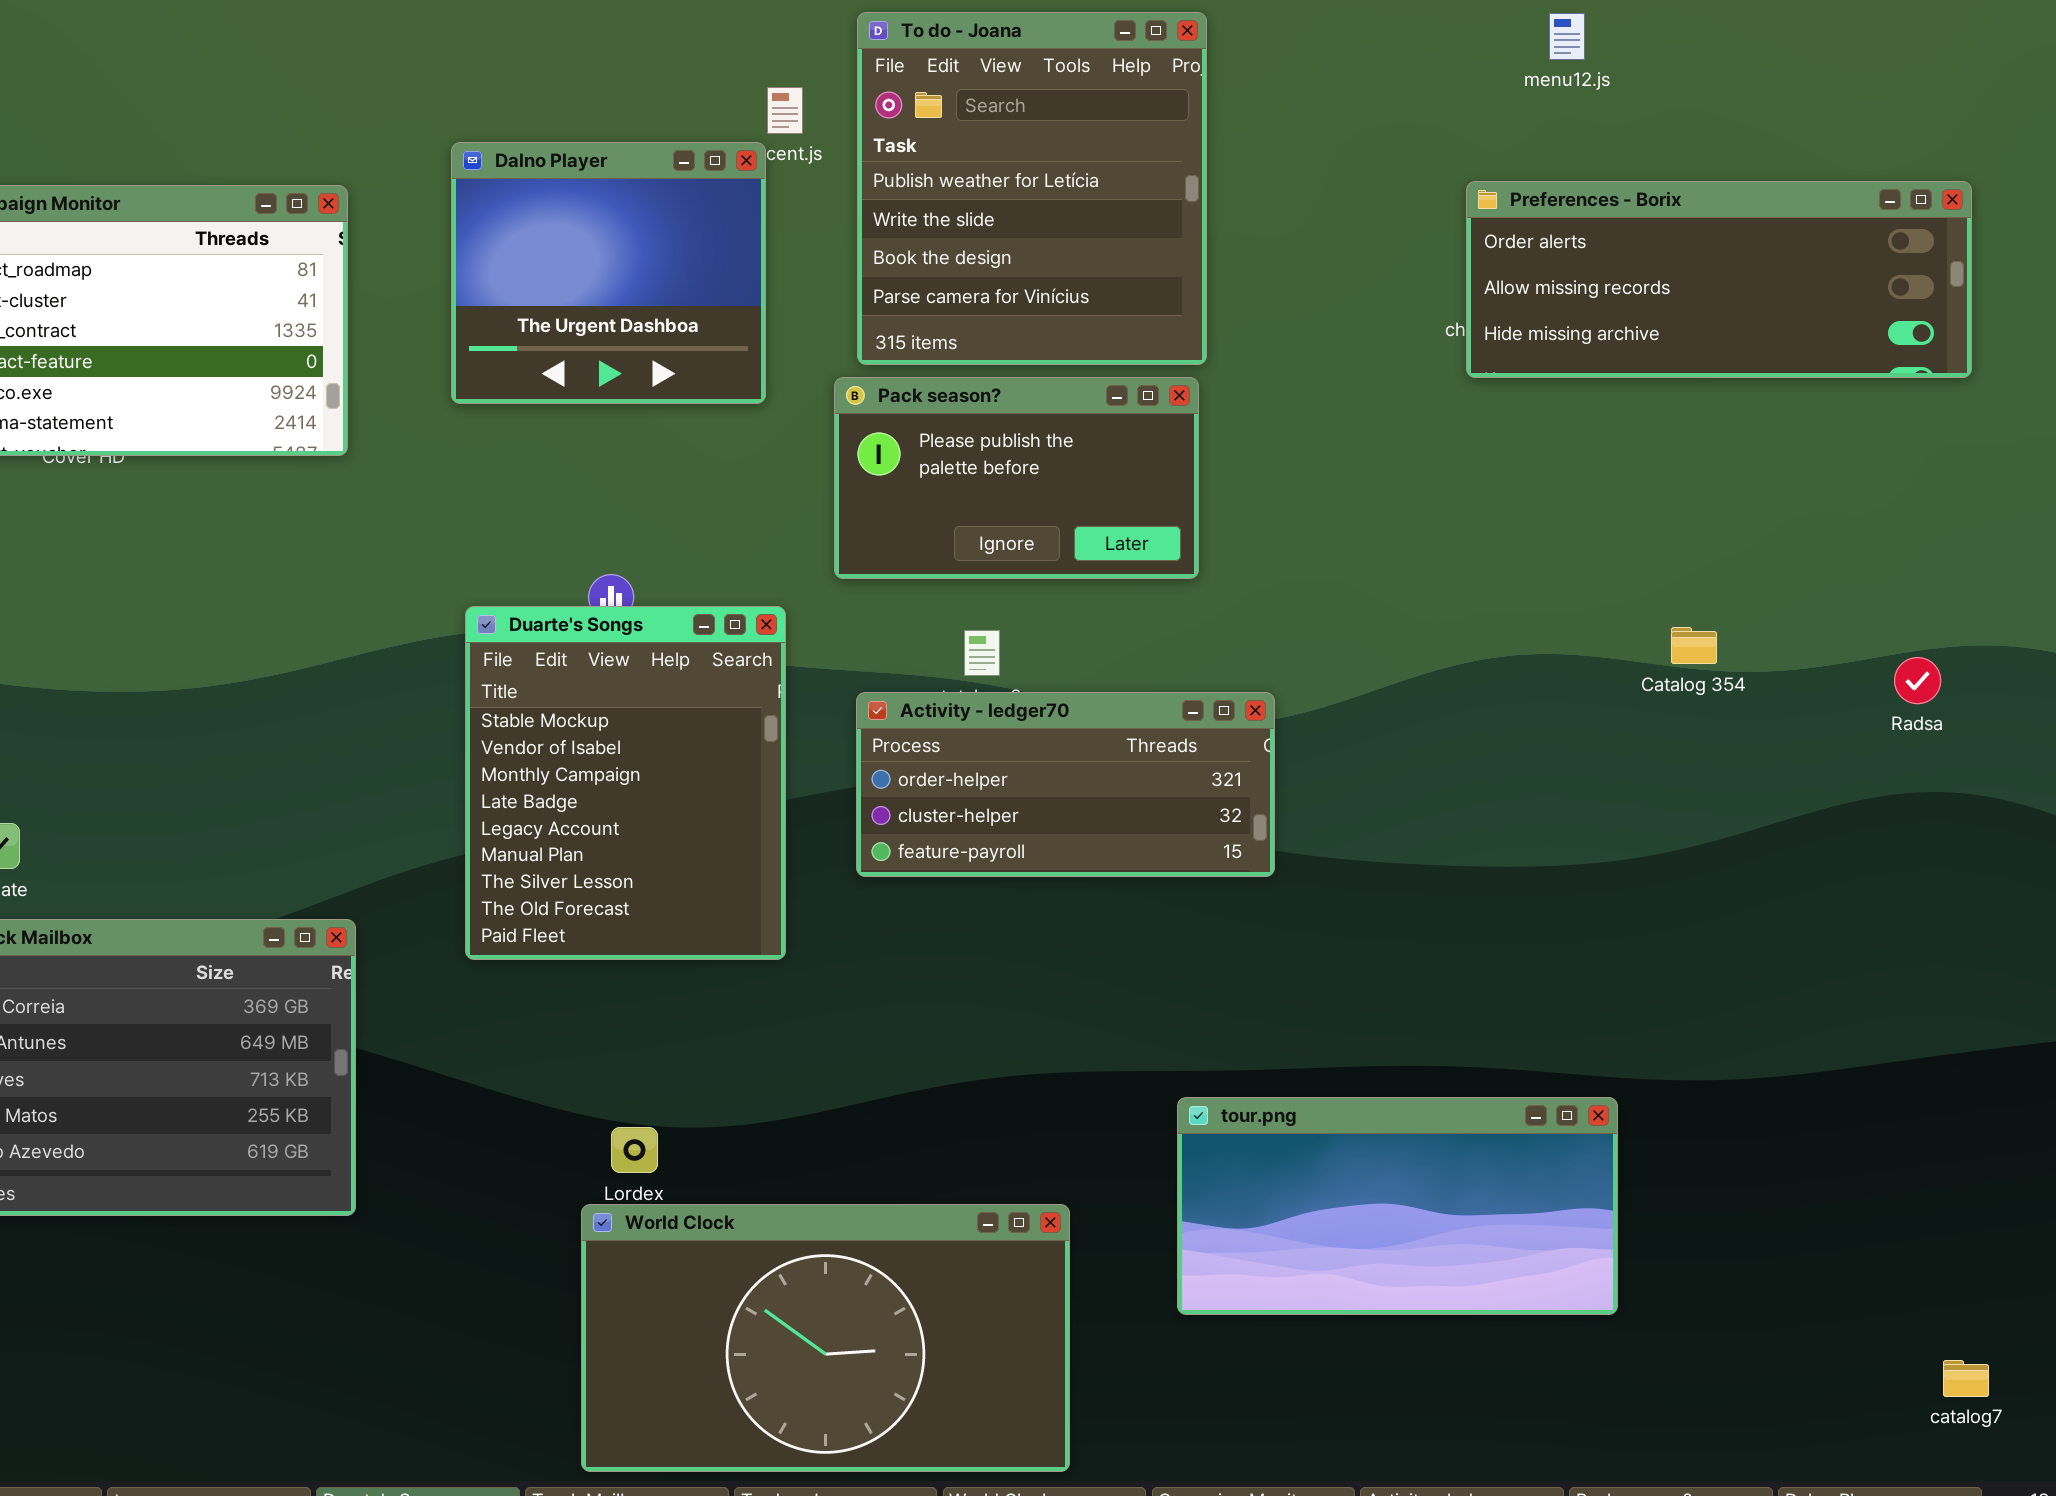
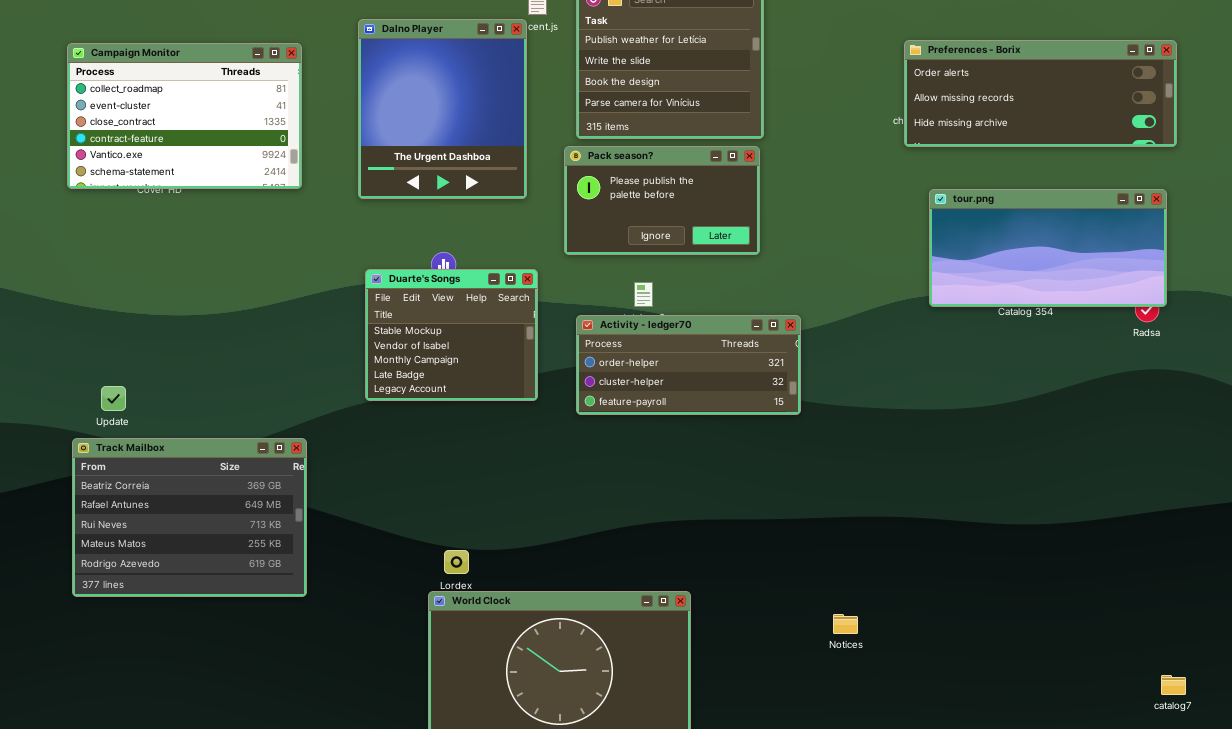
Dalno Player: [451,142,766,404] -> [358,19,527,199], resized
Duarte's Songs: [465,606,786,960] -> [365,269,538,401], resized
tour.png: [1177,1097,1618,1315] -> [929,189,1167,307], moved

